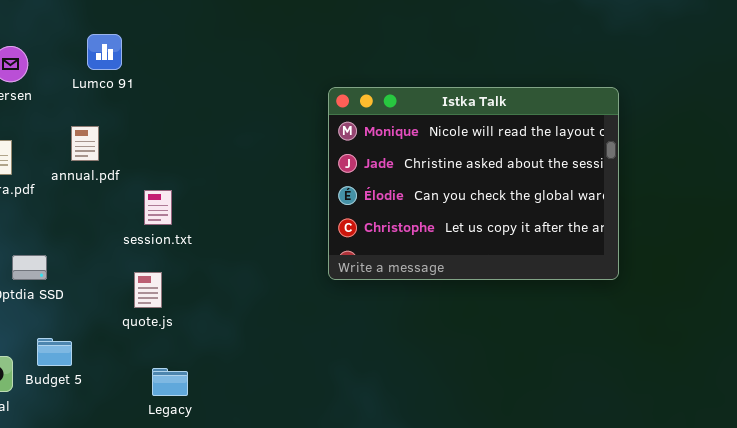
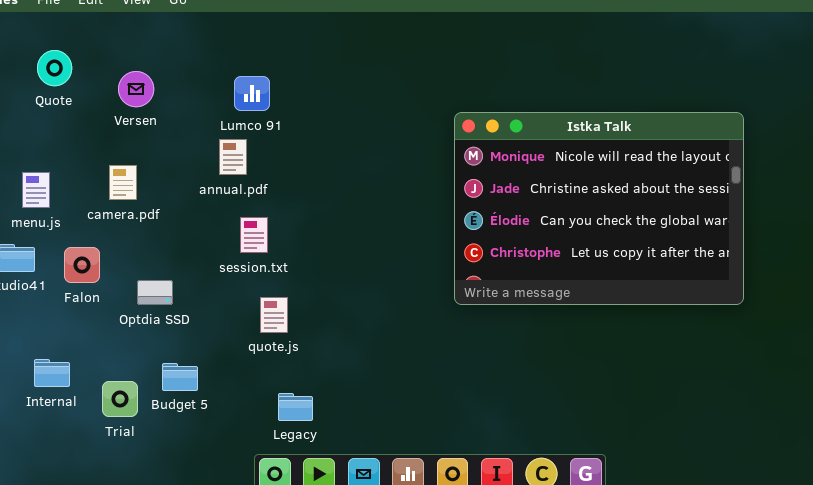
Lumco 91: [87,34,122,70] -> [234,76,270,111], moved
annual.pdf: [71,126,99,161] -> [219,139,247,175], moved
session.txt: [144,190,172,225] -> [240,217,268,253], moved

